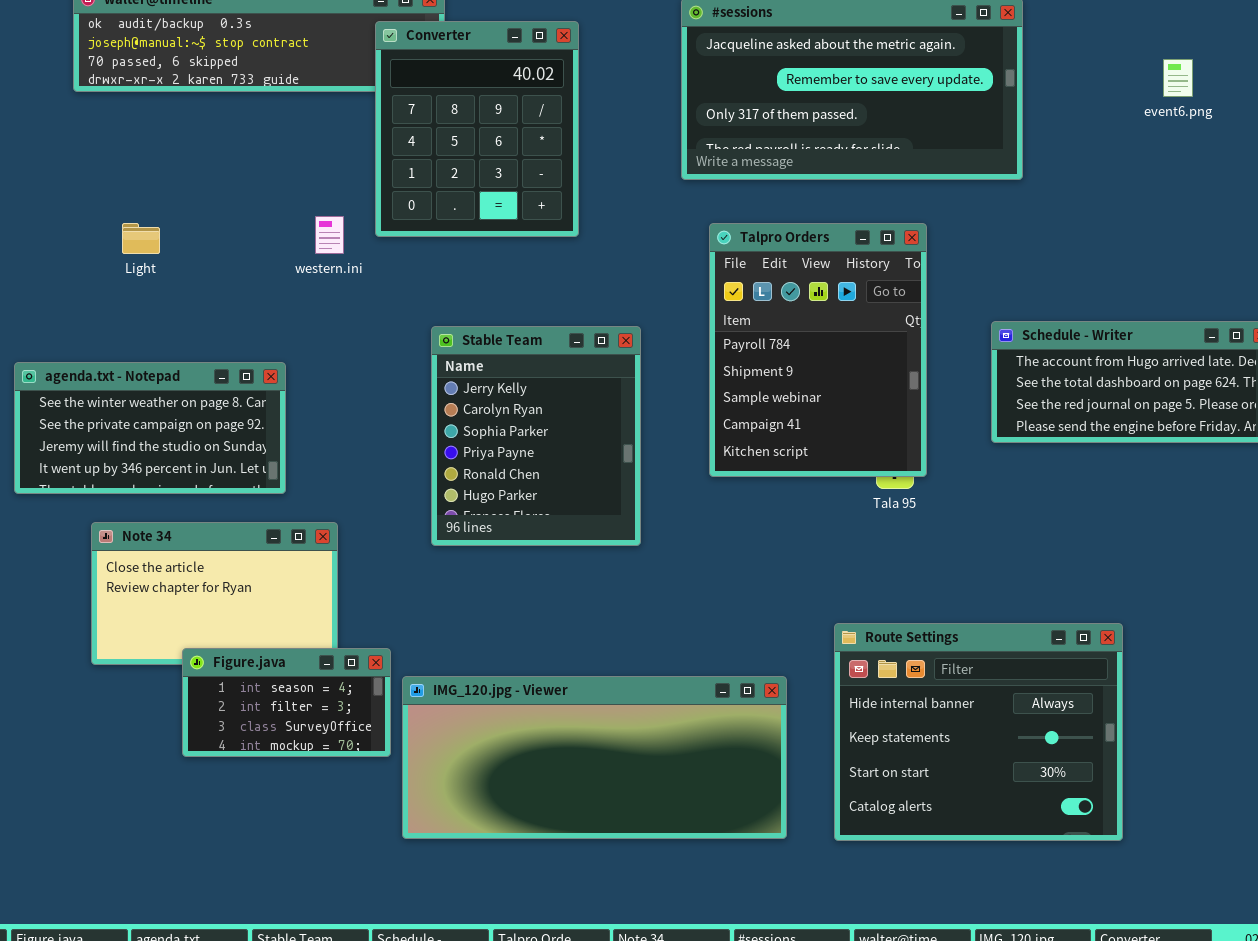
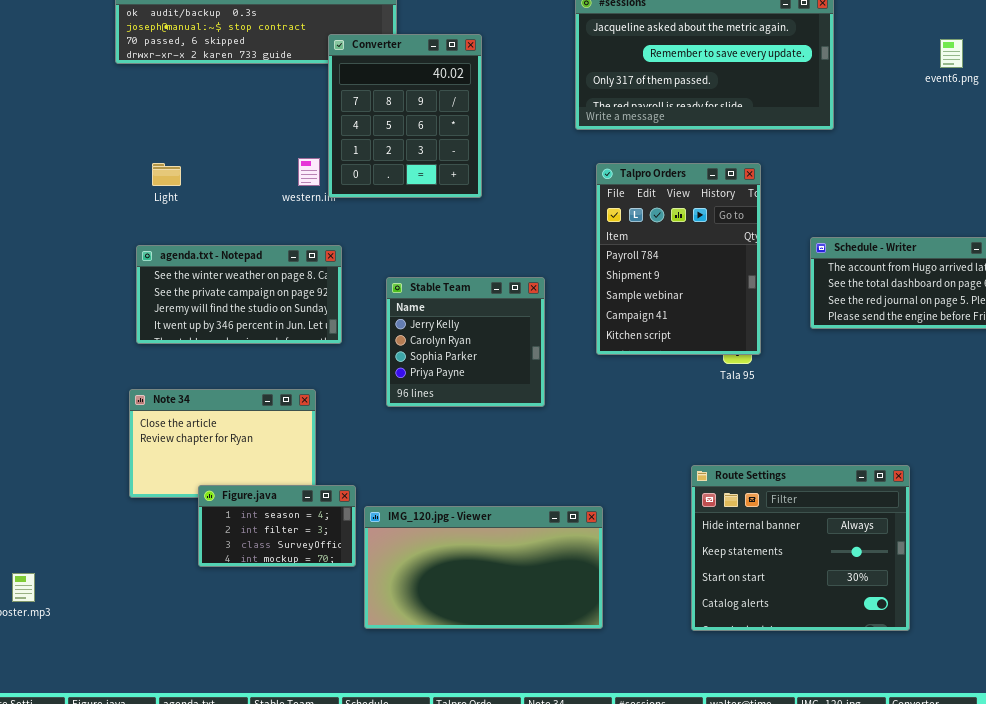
Converter: [375,21,579,237] -> [328,34,482,198], moved
Stable Team: [431,326,641,546] -> [386,277,545,407], resized
agenda.txt - Notepad: [14,362,286,494] -> [136,245,342,344], moved
IMG_120.jpg - Viewer: [402,676,787,839] -> [364,506,603,629], resized

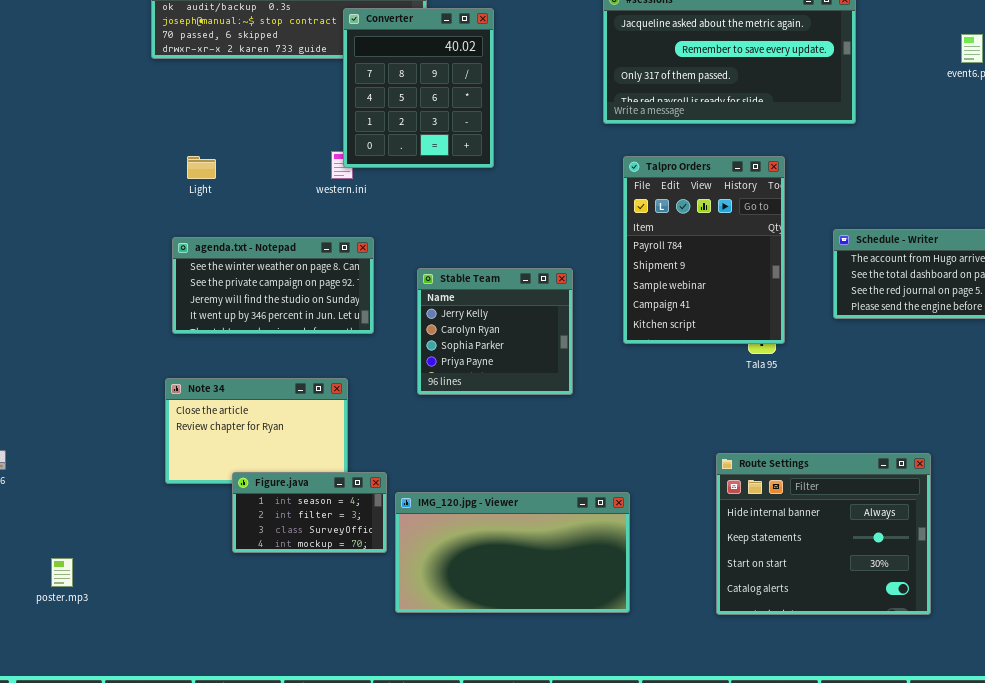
Converter: [328,34,482,198] -> [343,8,494,168], moved

